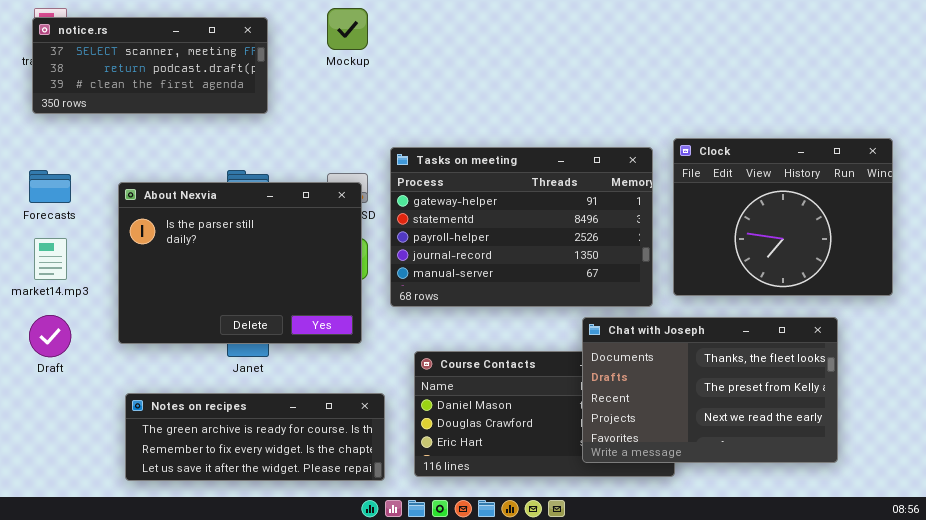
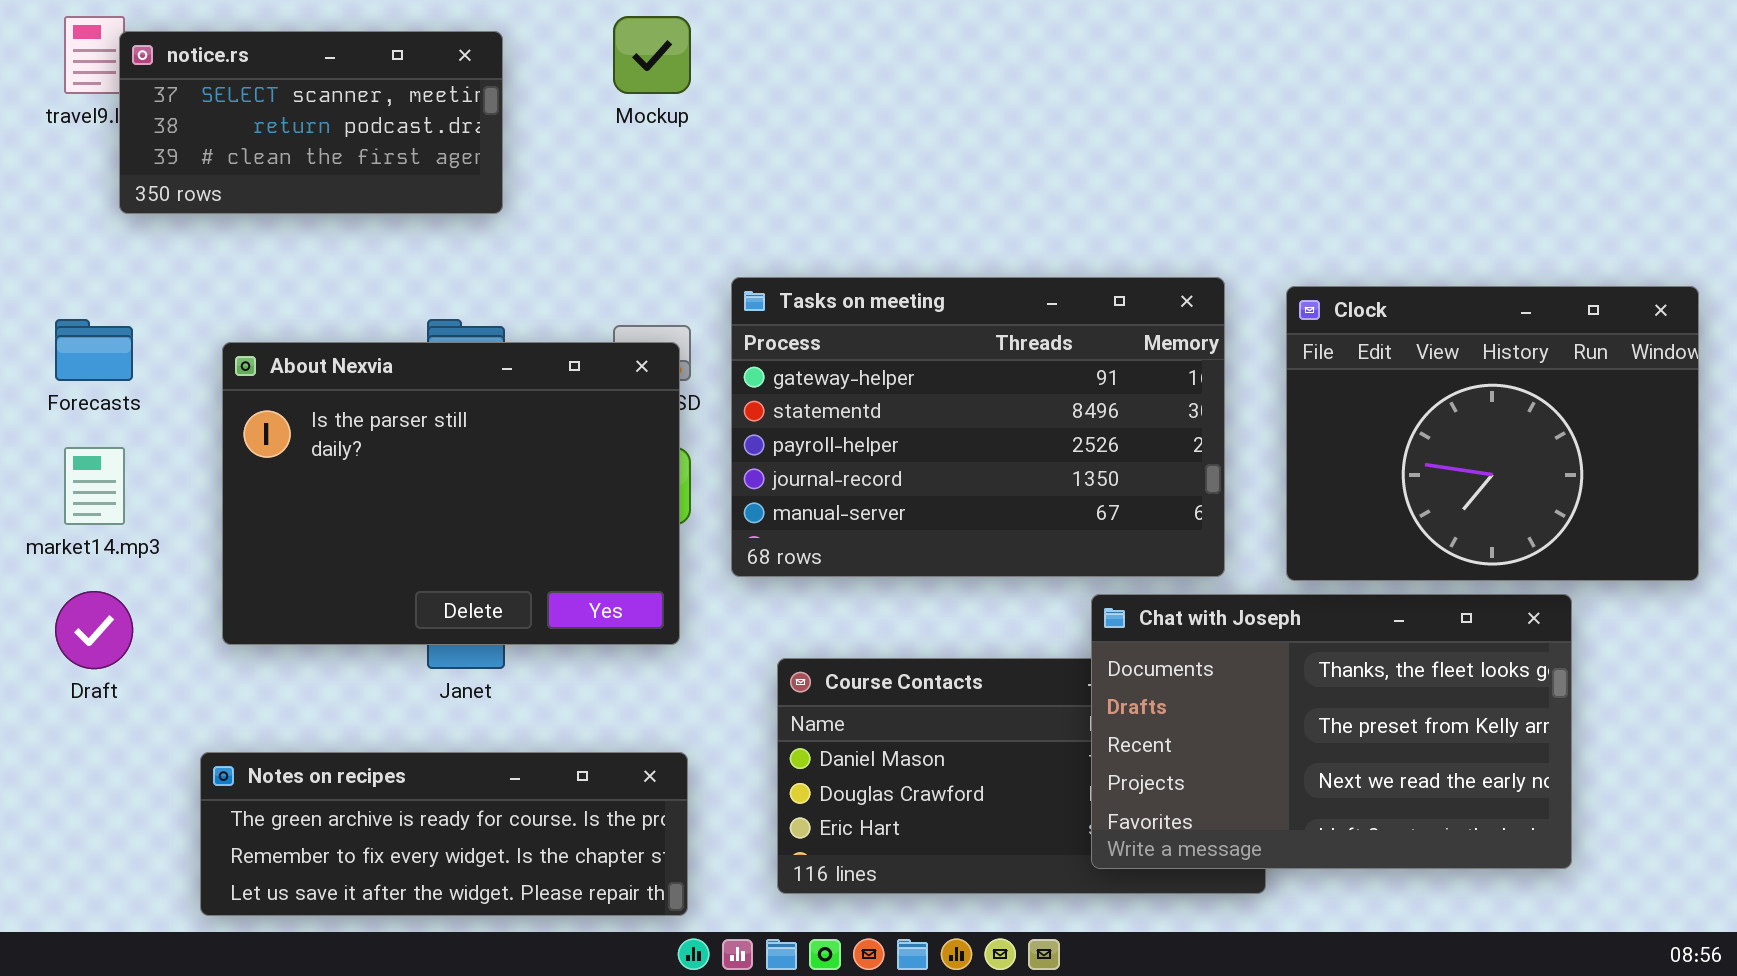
notice.rs: [32,17,268,114] -> [119,31,503,214], resized
Clock: [673,138,893,296] -> [1286,286,1699,581], moved
Notes on recipes: [125,393,385,481] -> [200,752,688,916], moved

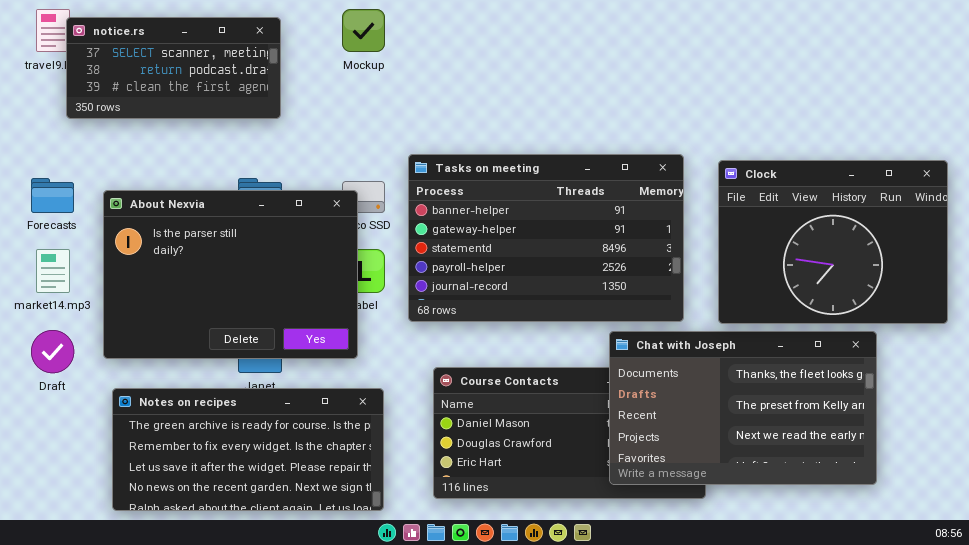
Tasks on meeting: [731,277,1225,577] -> [408,154,684,322], scrolled up 1 row
About Nexvia: [222,342,680,645] -> [103,190,358,359], moved
Notes on recipes: [200,752,688,916] -> [112,388,384,511], resized

